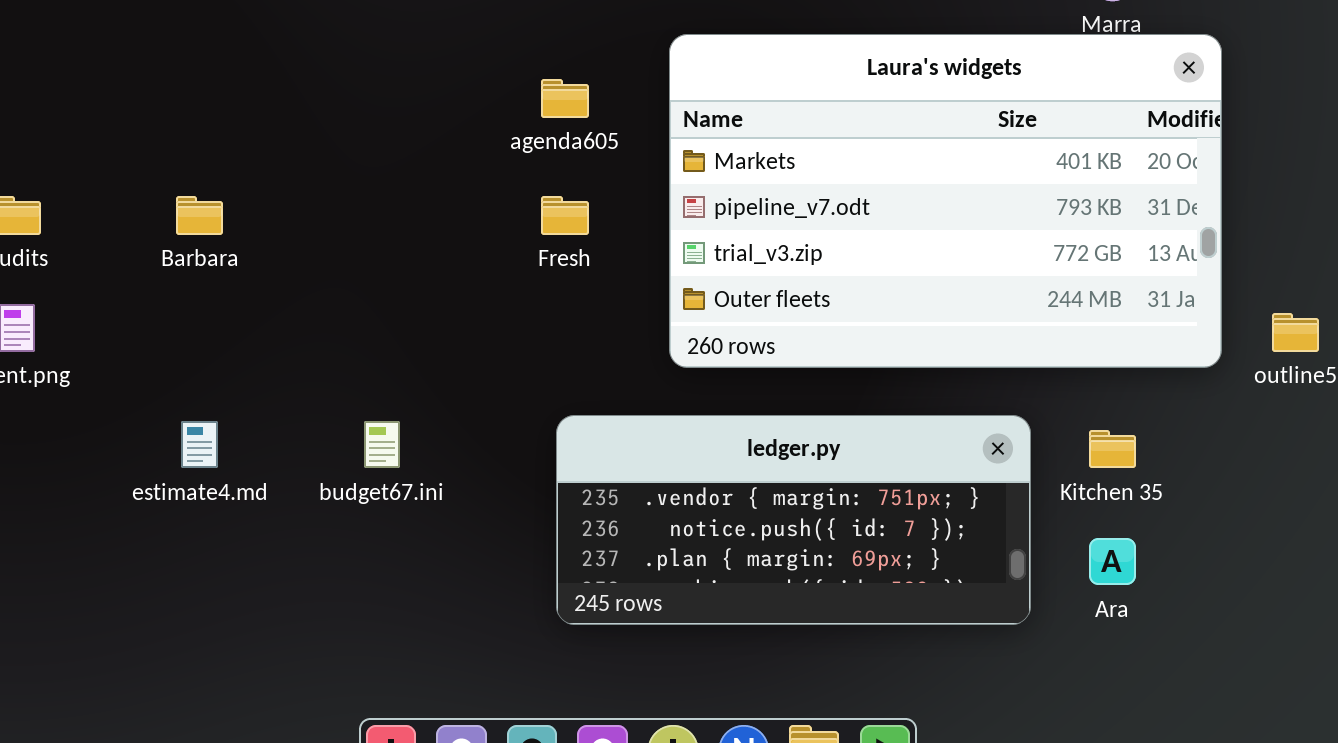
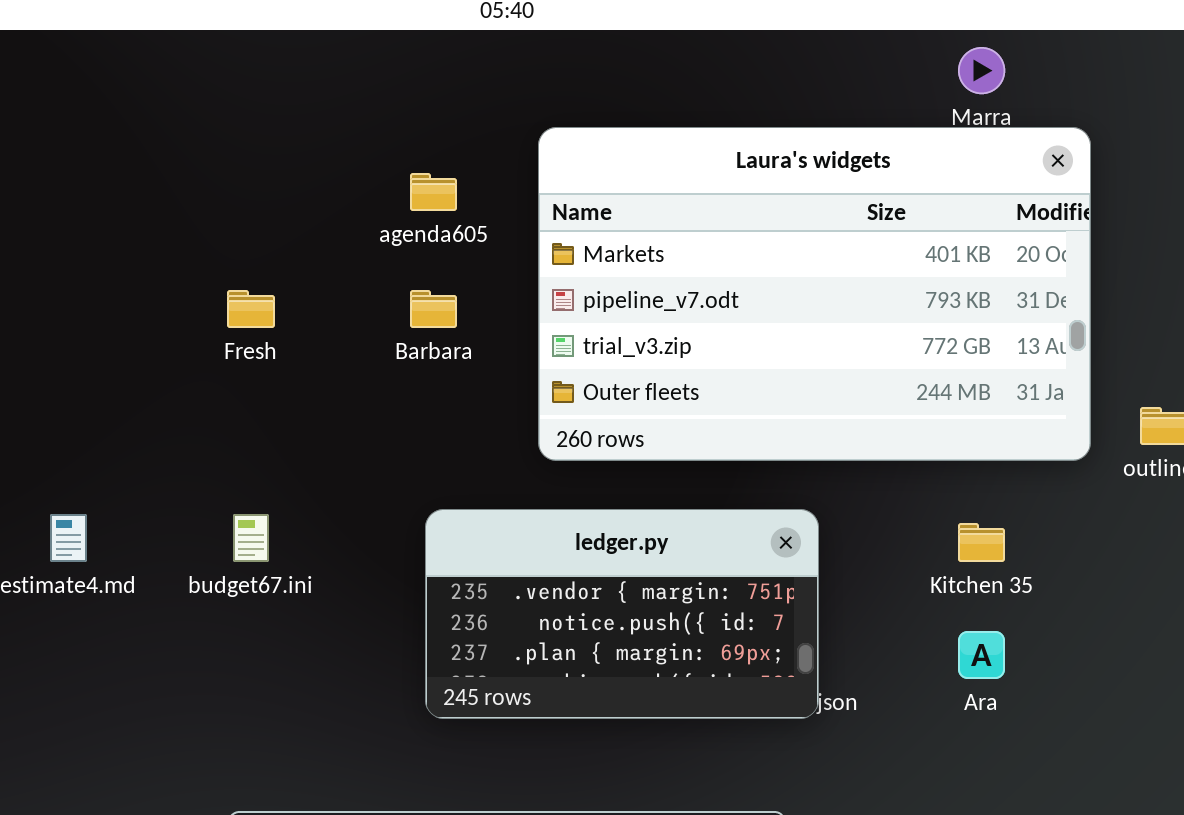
Barbara: [176,196,223,235] -> [410,290,457,328], moved
Fresh: [541,196,589,235] -> [227,290,275,328], moved
ledger.py: [556,415,1031,625] -> [425,509,819,719], resized

